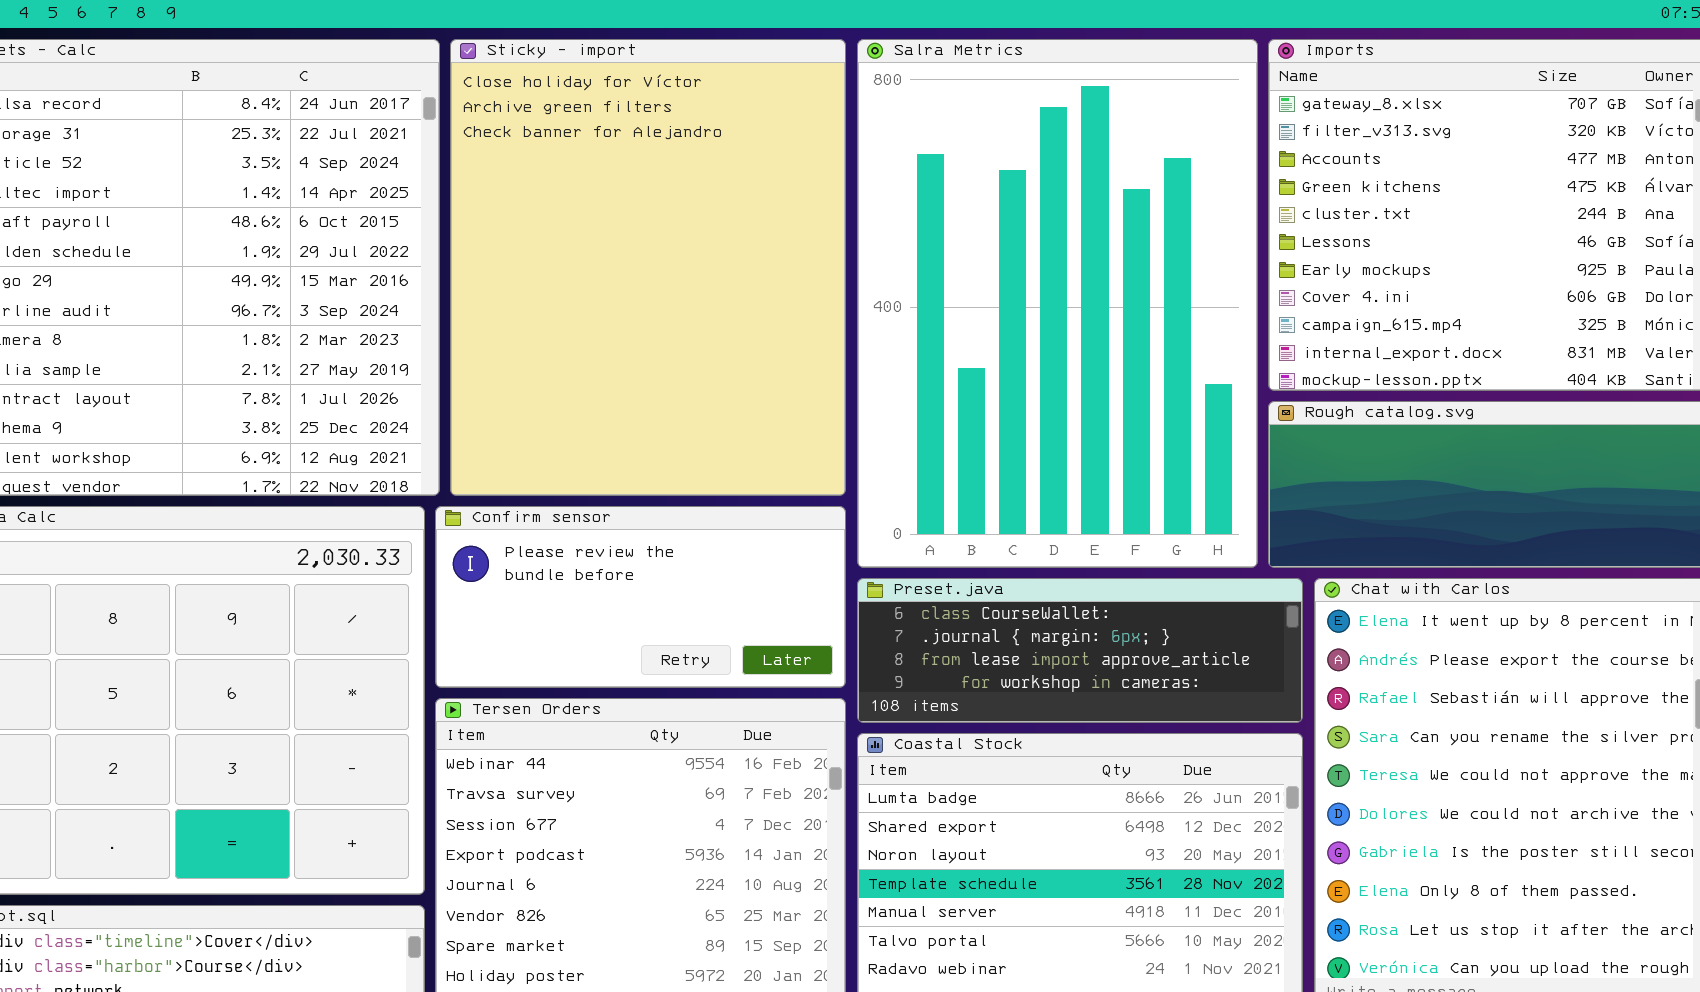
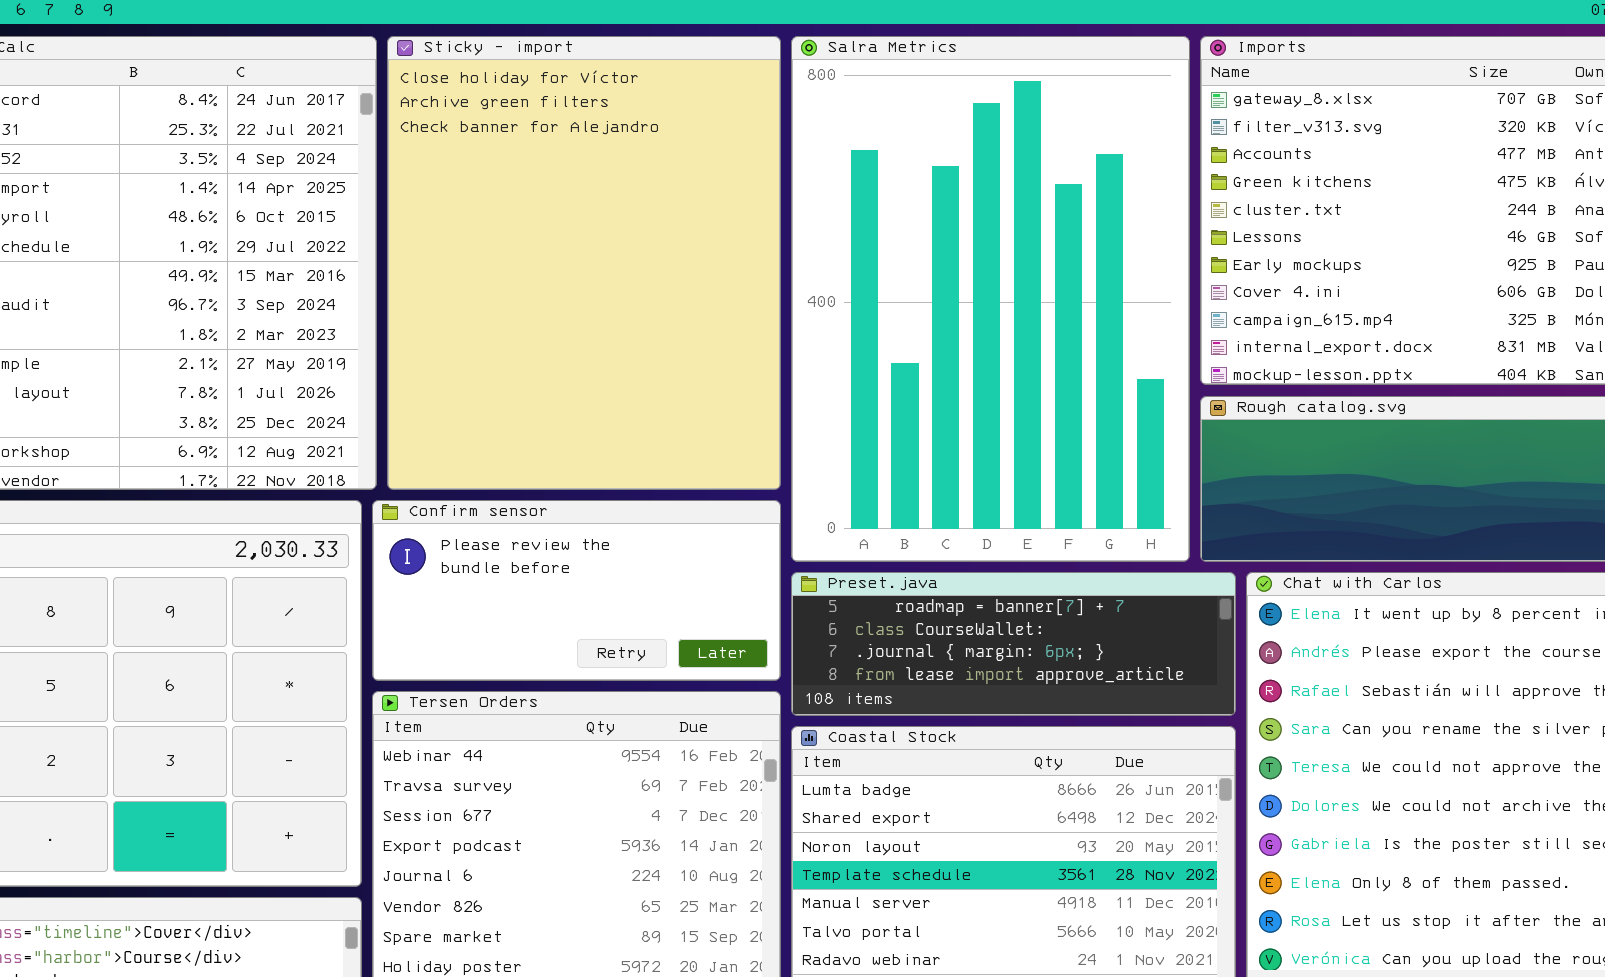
Preset.java: [857,578,1303,723] -> [791,572,1236,716], scrolled up 1 row

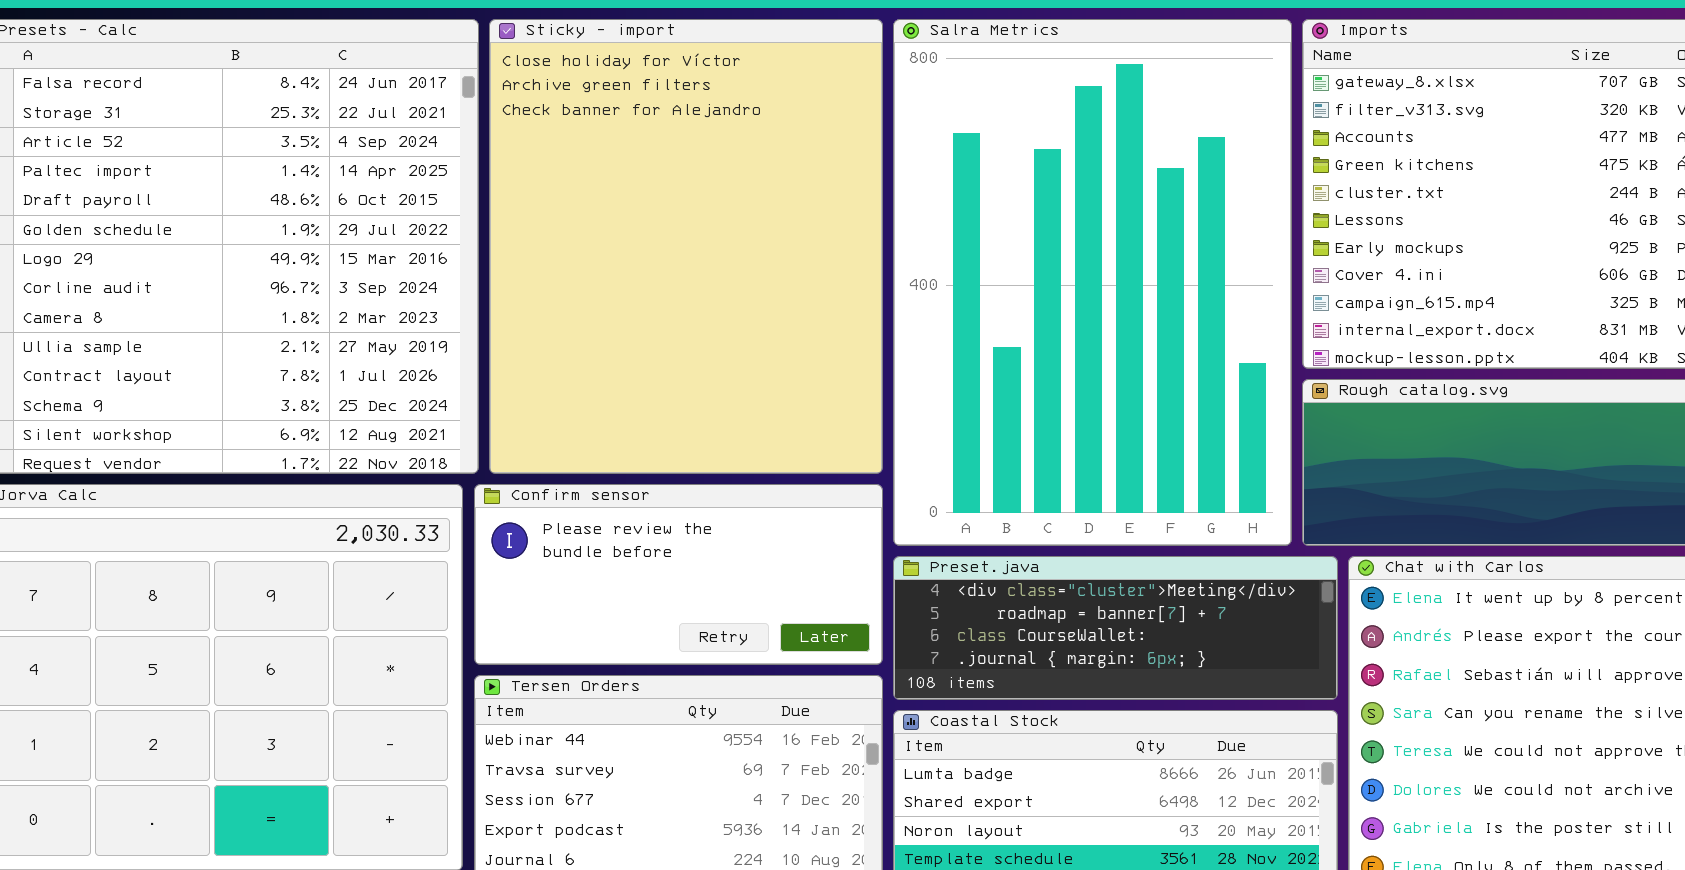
Preset.java: [791,572,1236,716] -> [893,556,1338,700], scrolled up 1 row

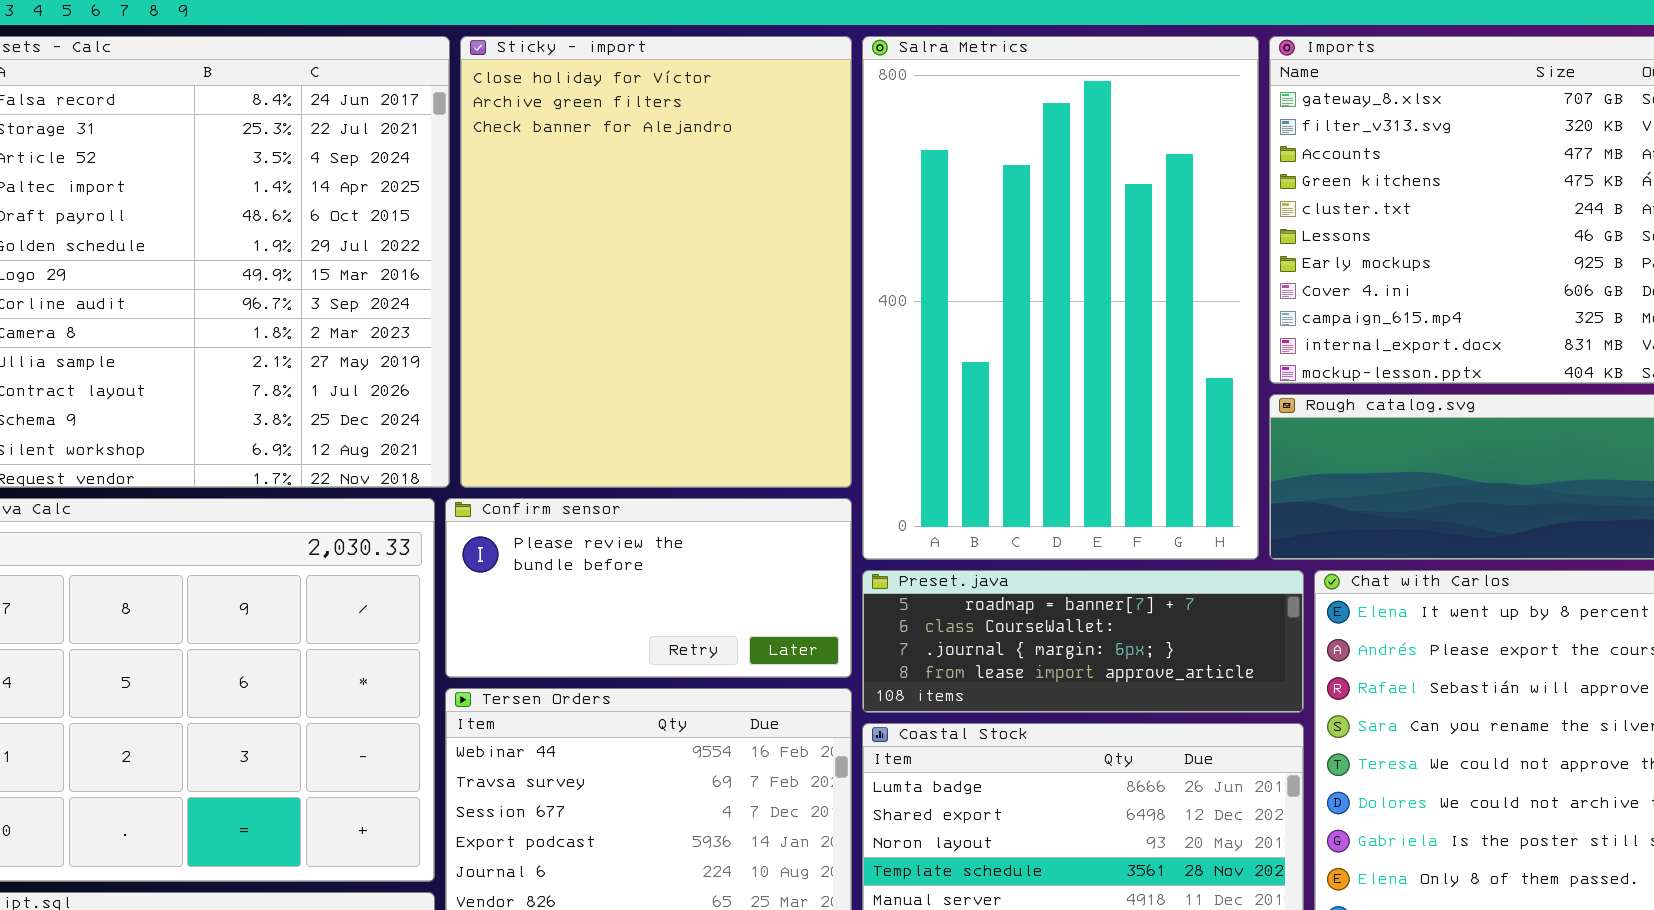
Preset.java: [893,556,1338,700] -> [862,570,1304,713], scrolled down 1 row

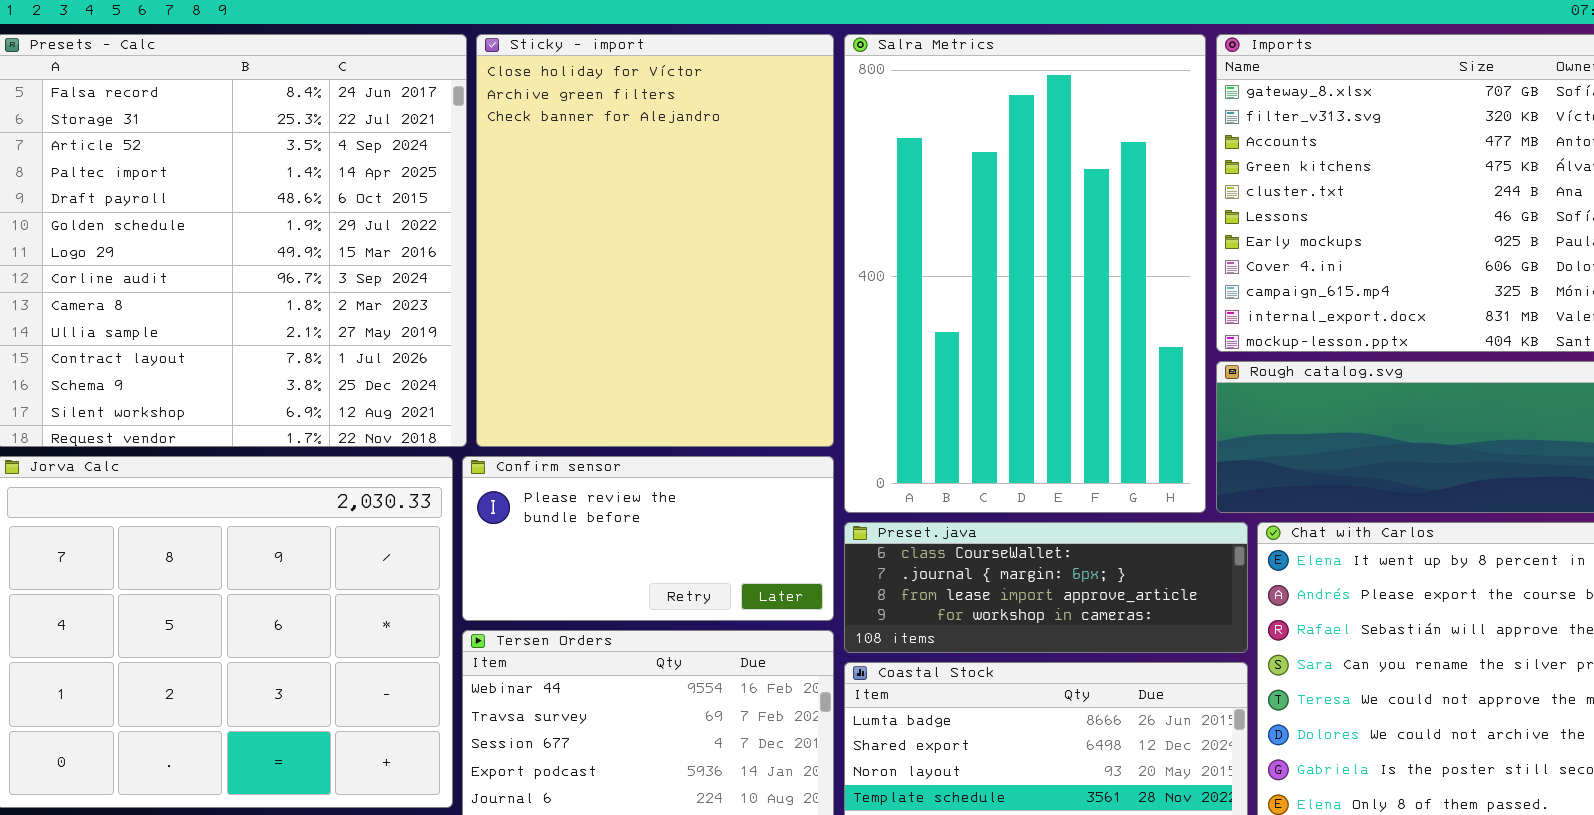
Preset.java: [862,570,1304,713] -> [844,522,1248,653], scrolled down 1 row

